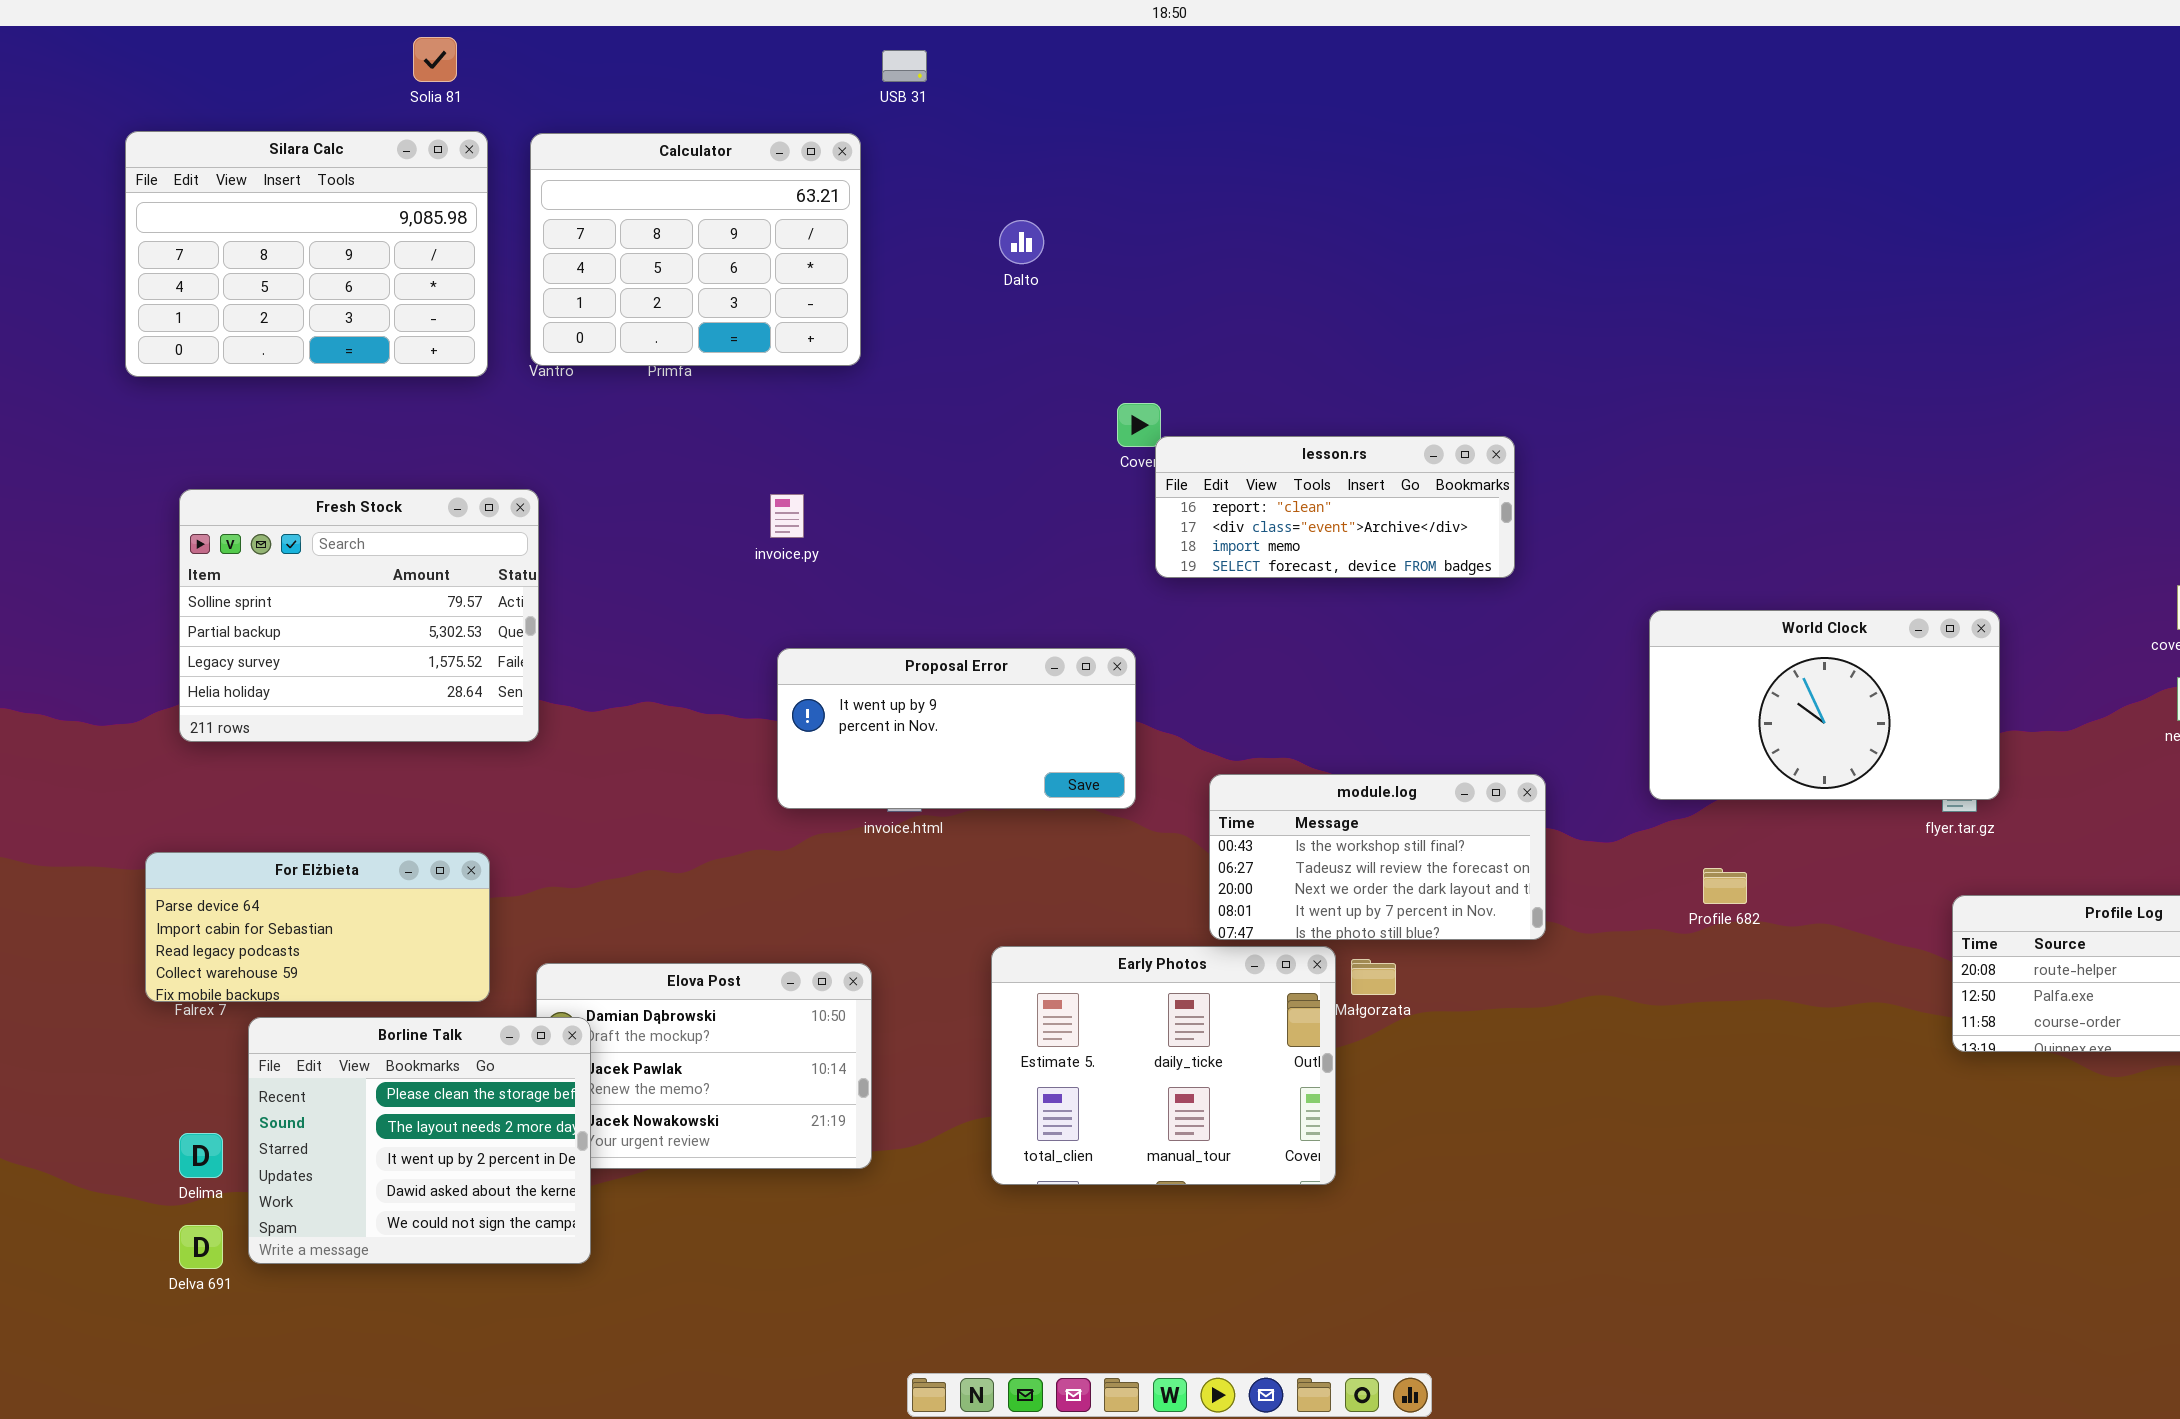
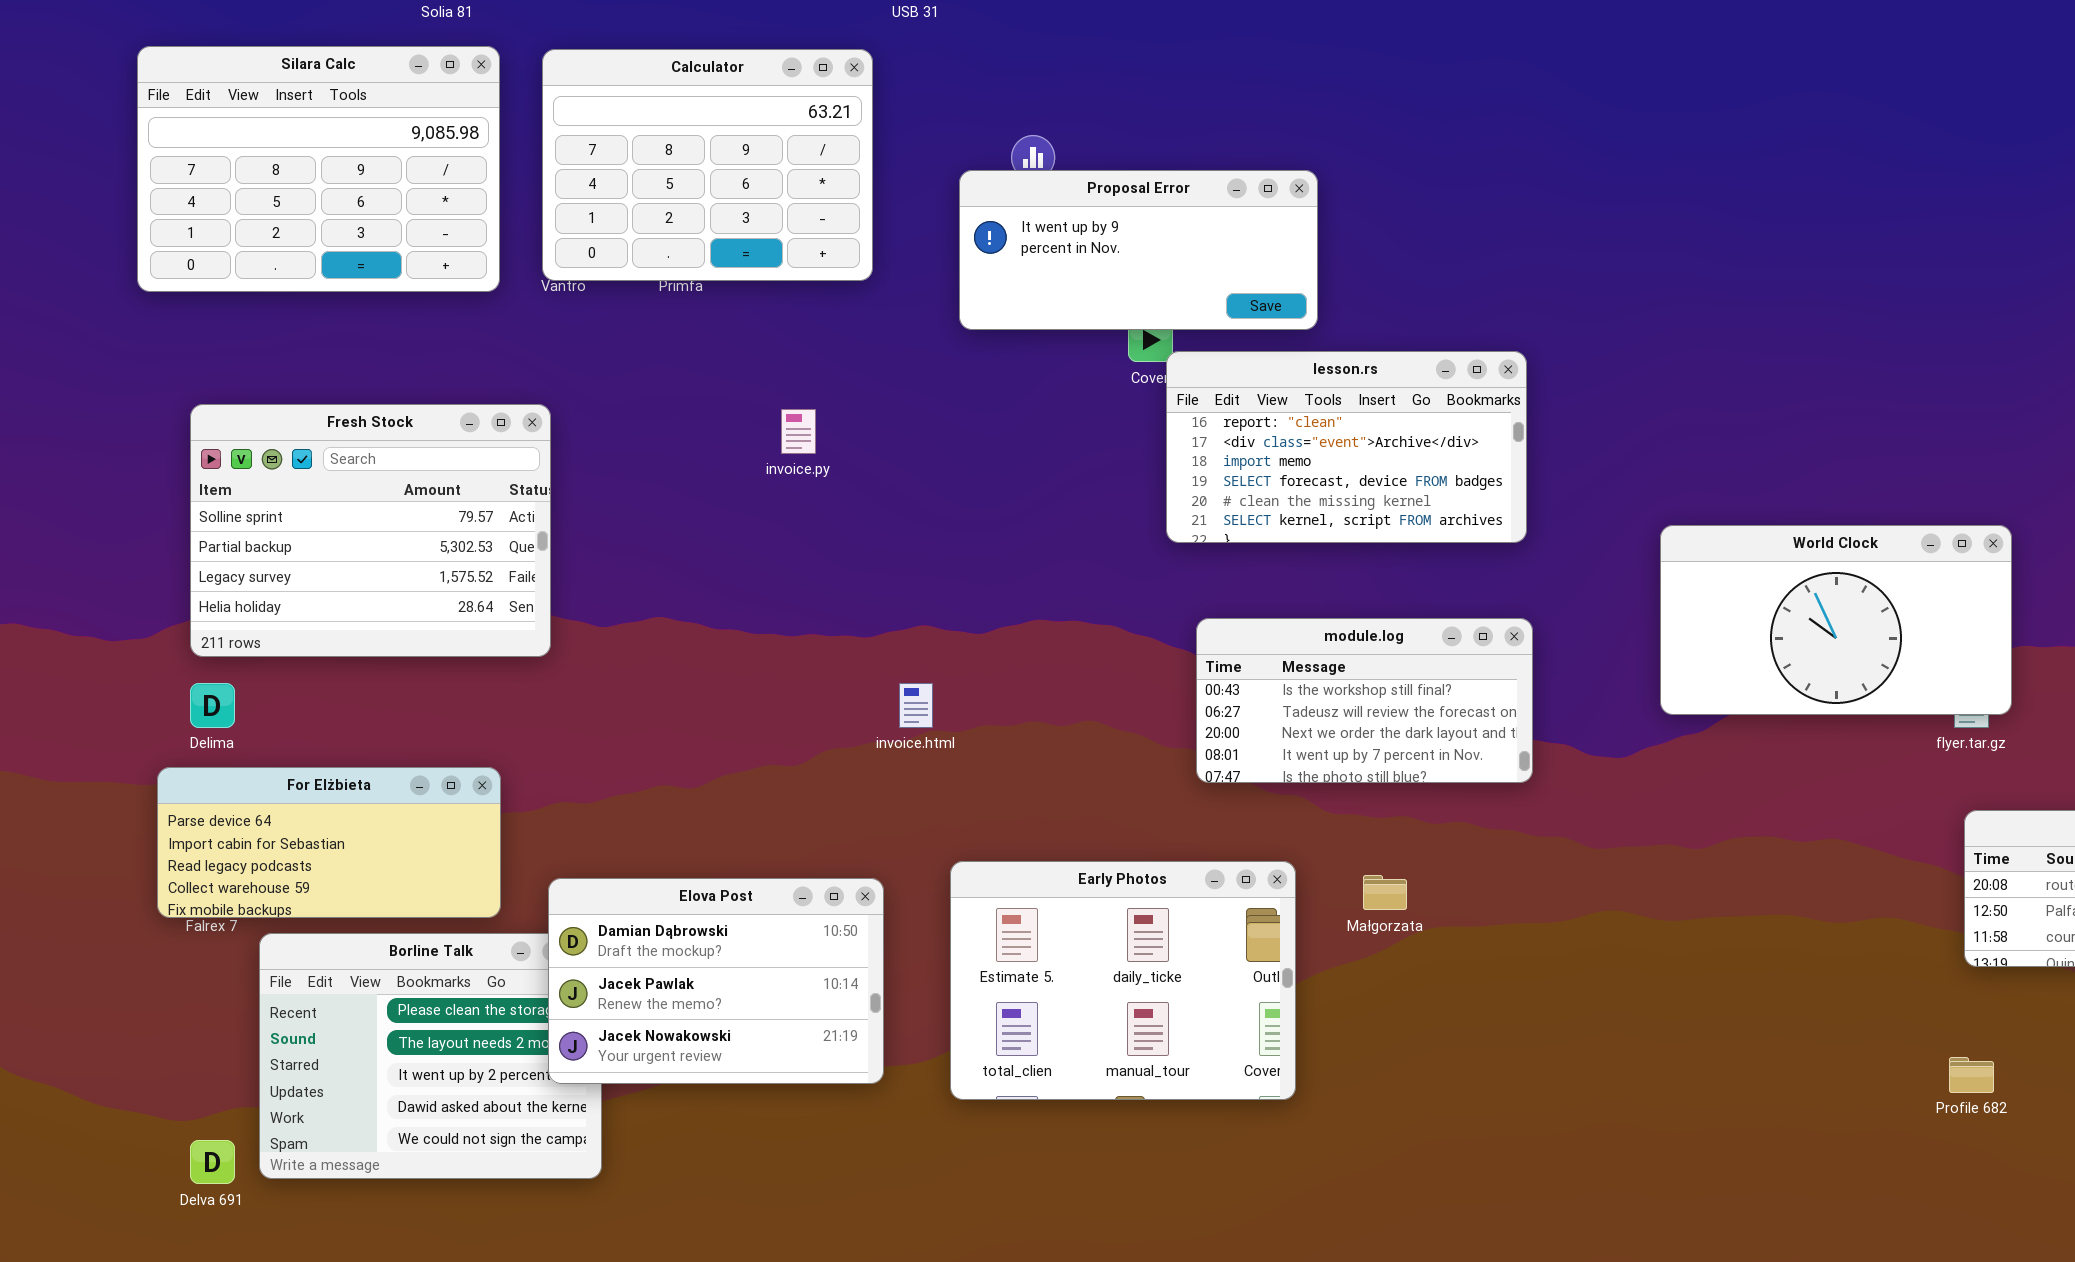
lesson.rs: [1155,436,1515,578] -> [1166,351,1527,543], resized
Proposal Error: [777,648,1136,809] -> [959,170,1318,330], moved
module.log: [1209,774,1546,940] -> [1196,618,1533,783], moved
Profile 682: [1703,868,1747,904] -> [1949,1057,1994,1093], moved
Early Photos: [991,946,1336,1185] -> [950,861,1296,1100], moved
Elova Post: [536,963,872,1169] -> [548,878,884,1084], raised
Delima: [179,1133,223,1178] -> [190,683,235,728], moved

